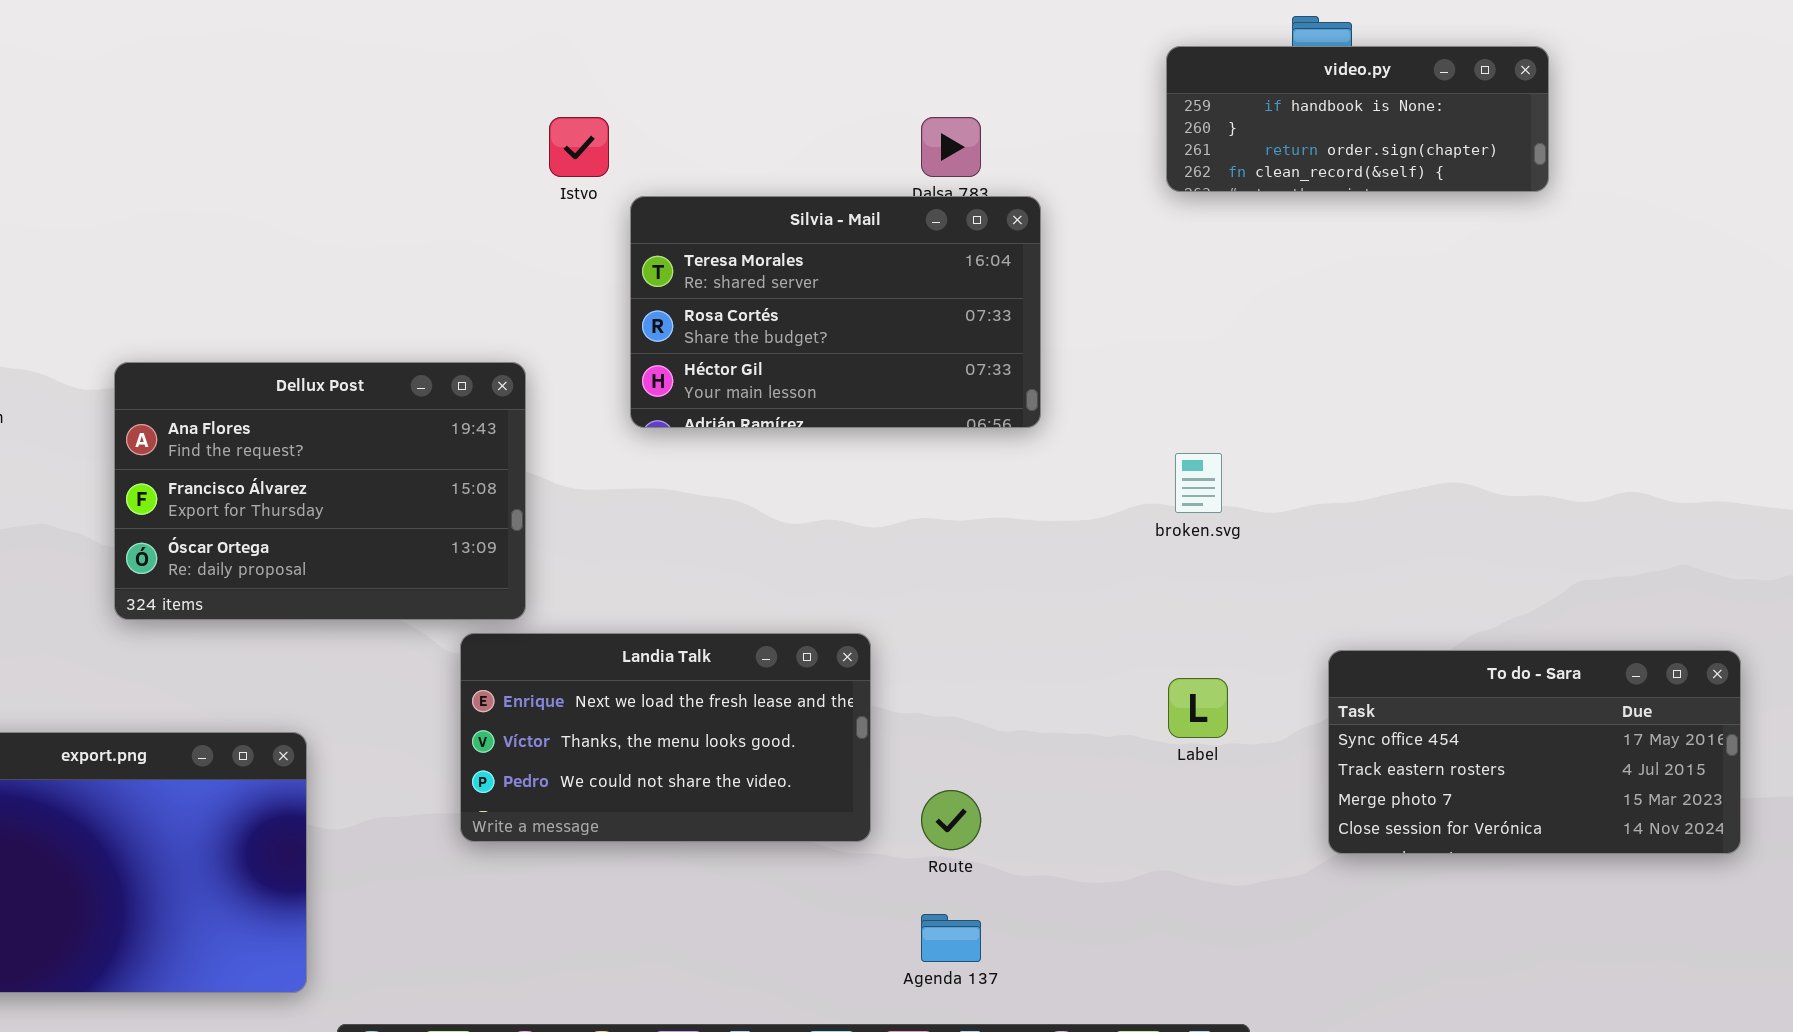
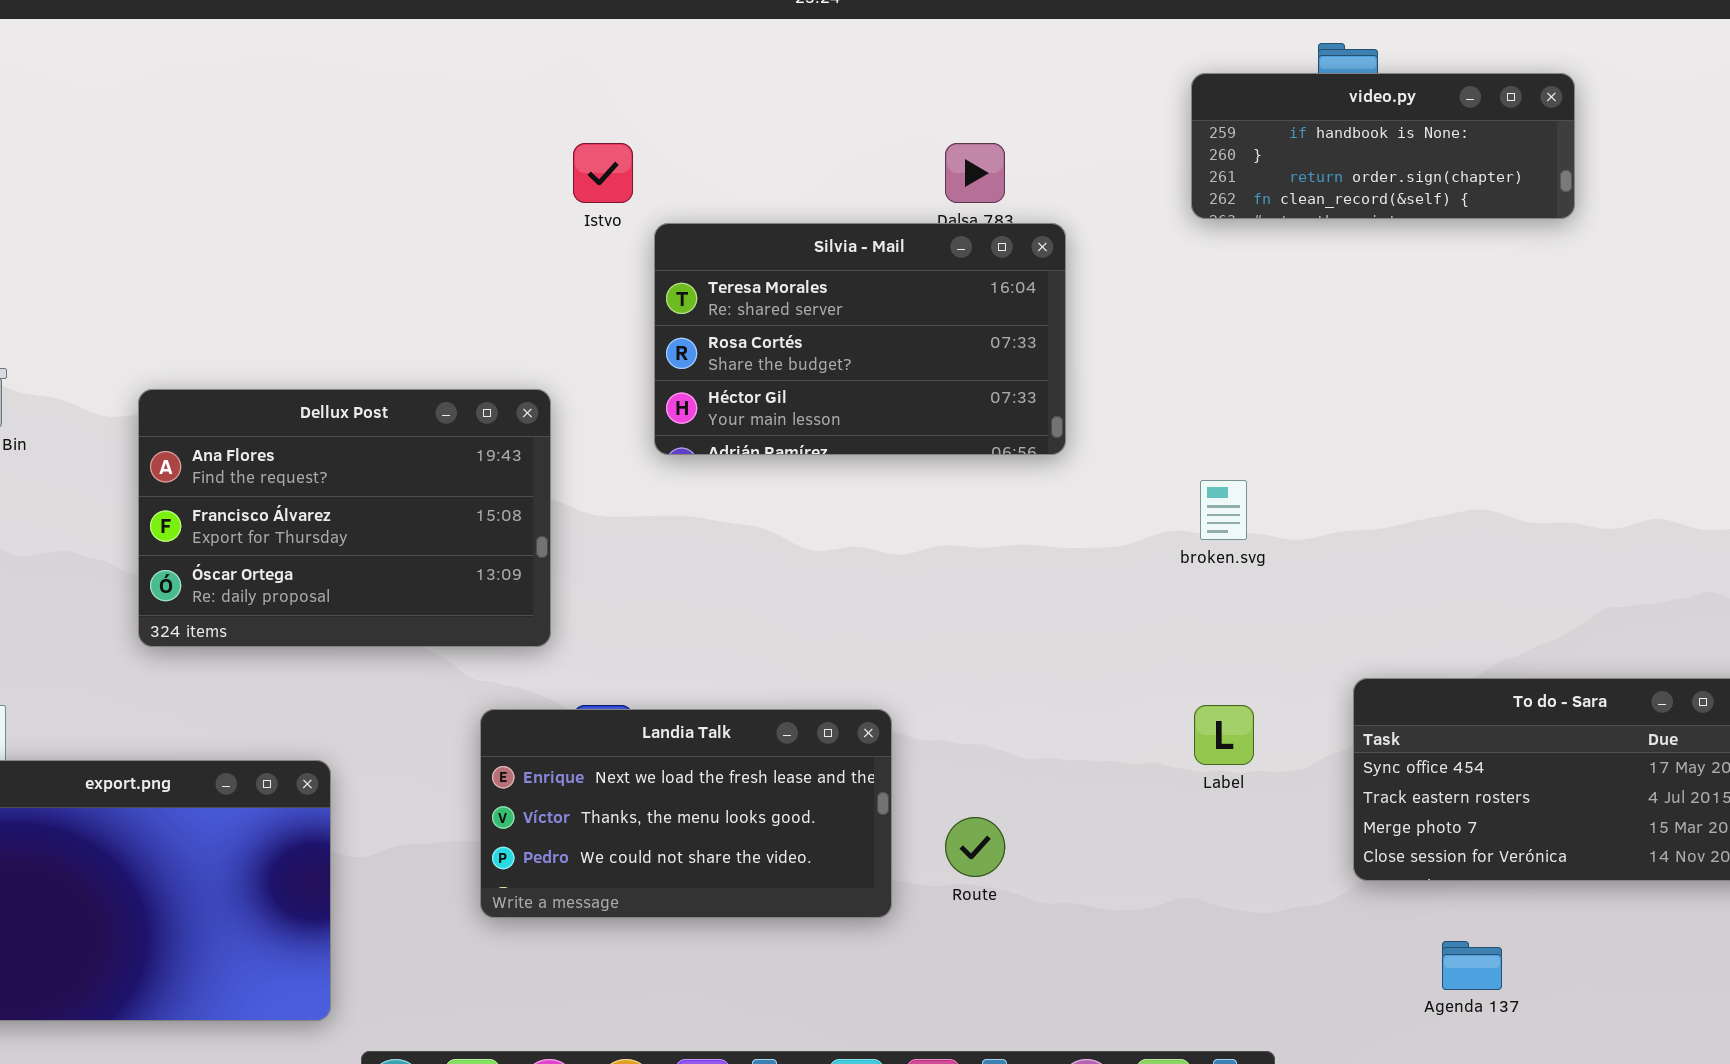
Landia Talk: [460,633,871,842] -> [480,709,892,918], moved
Agenda 137: [921,914,981,962] -> [1442,941,1502,990], moved

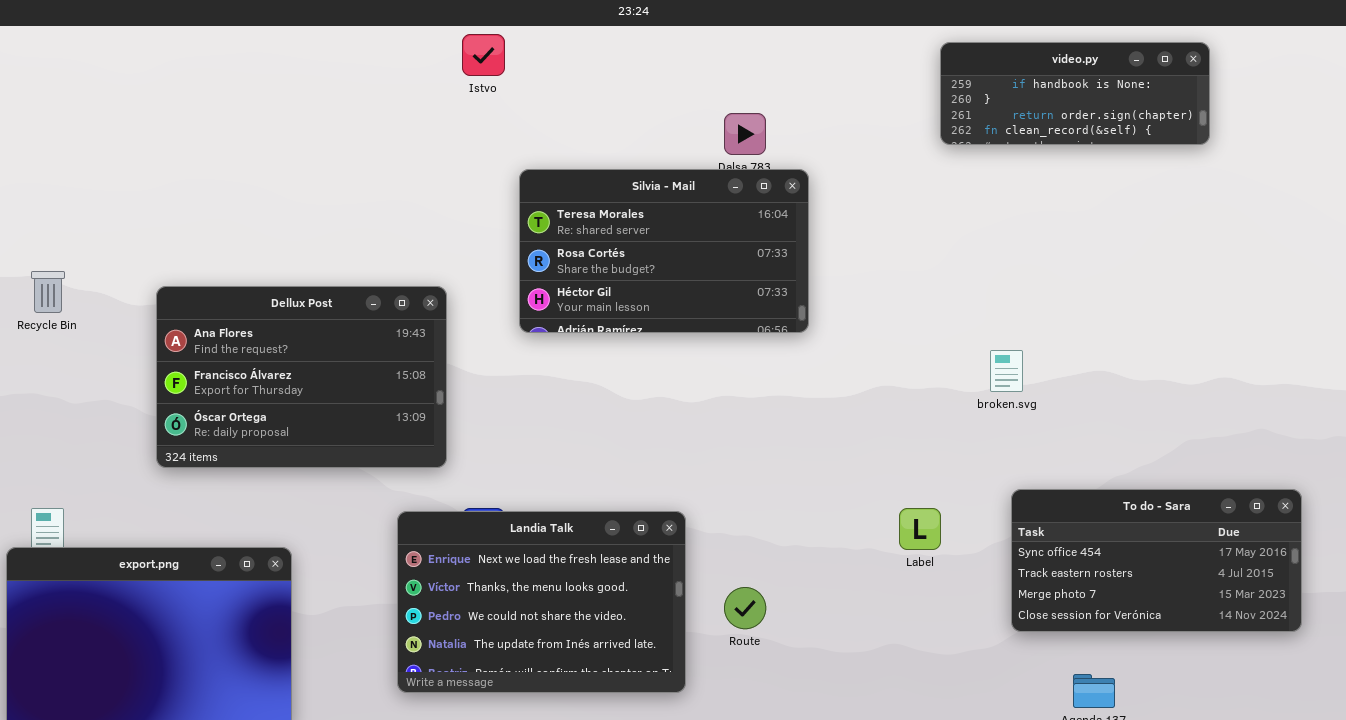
video.py: [1191,73,1575,219] -> [940,42,1210,145], moved
Istvo: [573,143,633,203] -> [462,34,505,76], moved
broken.svg: [1200,480,1247,540] -> [990,350,1023,392], moved
Landia Talk: [480,709,892,918] -> [397,511,686,693], resized

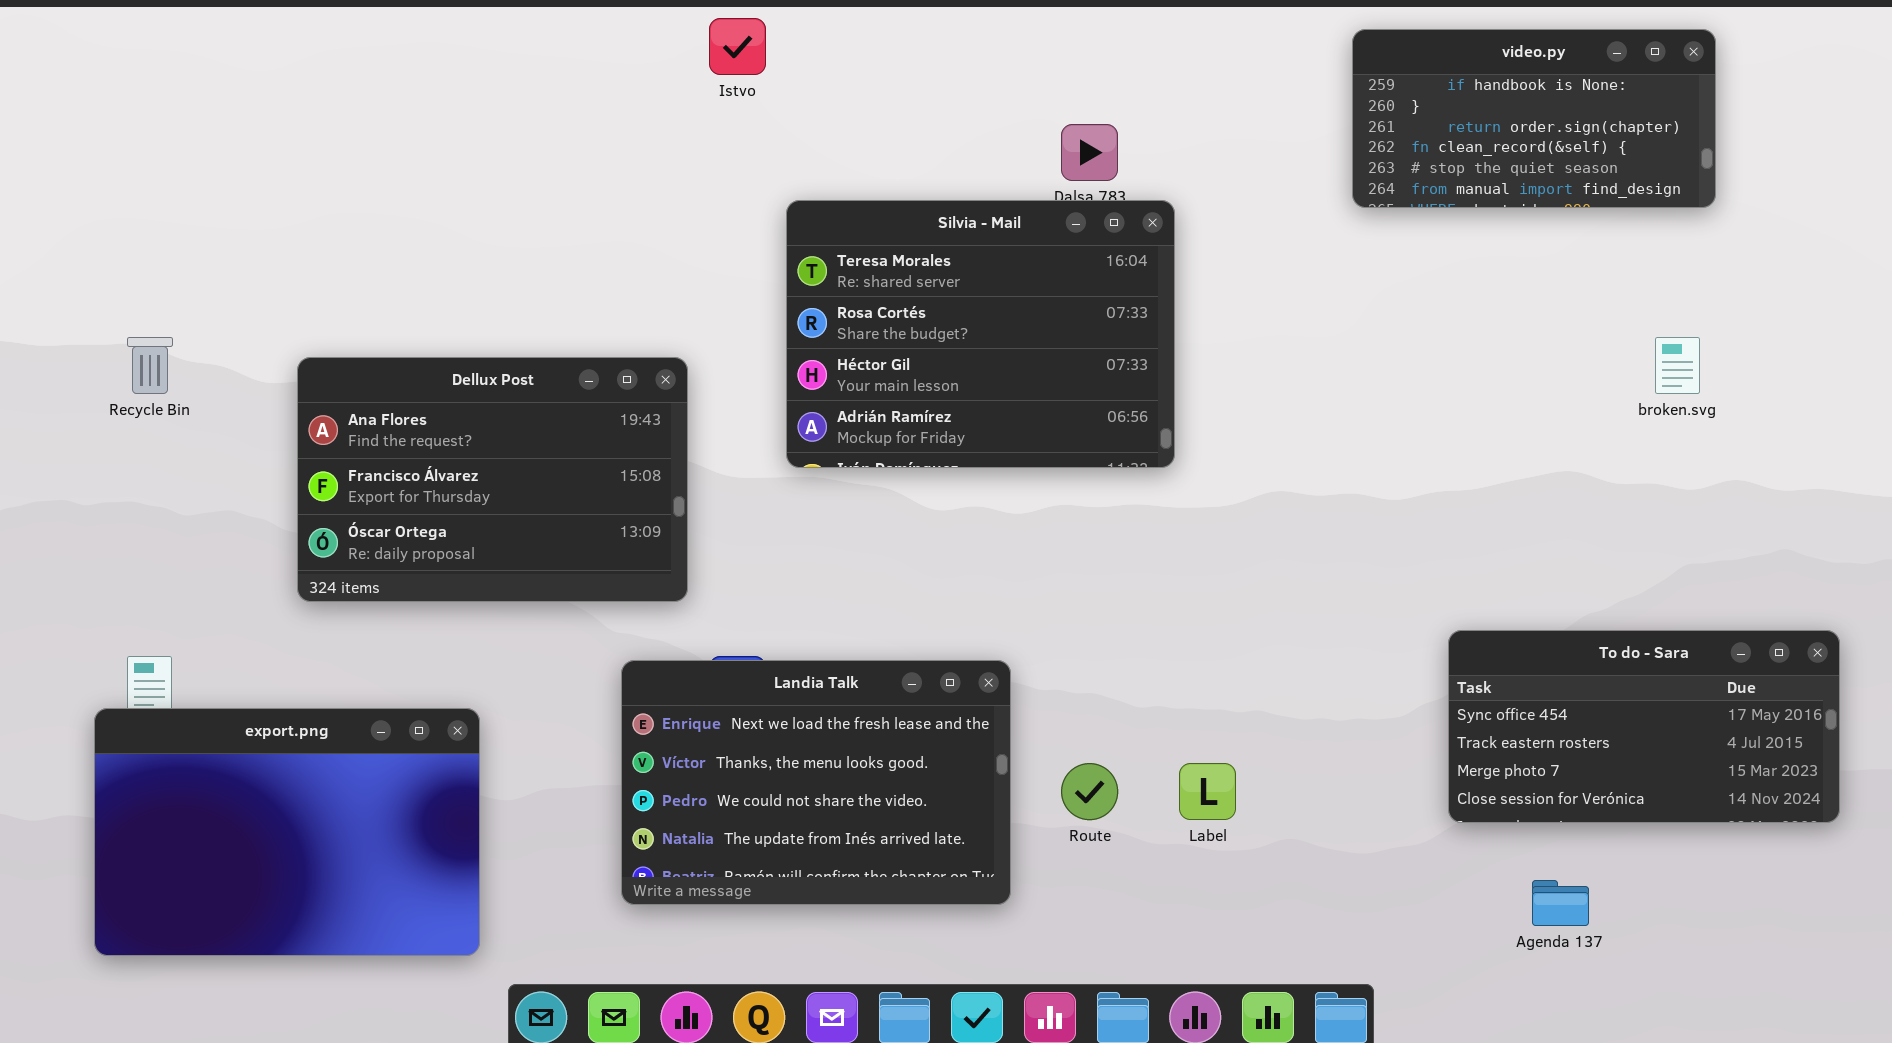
video.py: [940,42,1210,145] -> [1352,29,1716,208], resized
Silvia - Mail: [519,169,809,333] -> [786,200,1175,468], resized
broken.svg: [990,350,1023,392] -> [1655,337,1700,394], moved
Label: [899,508,941,550] -> [1179,763,1236,820], moved

